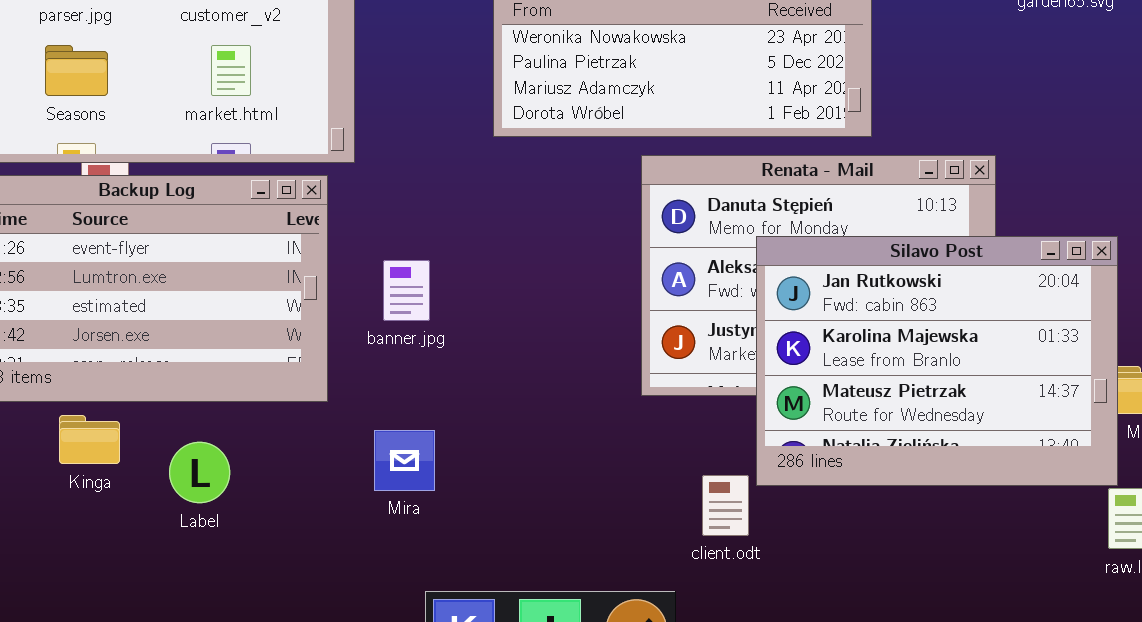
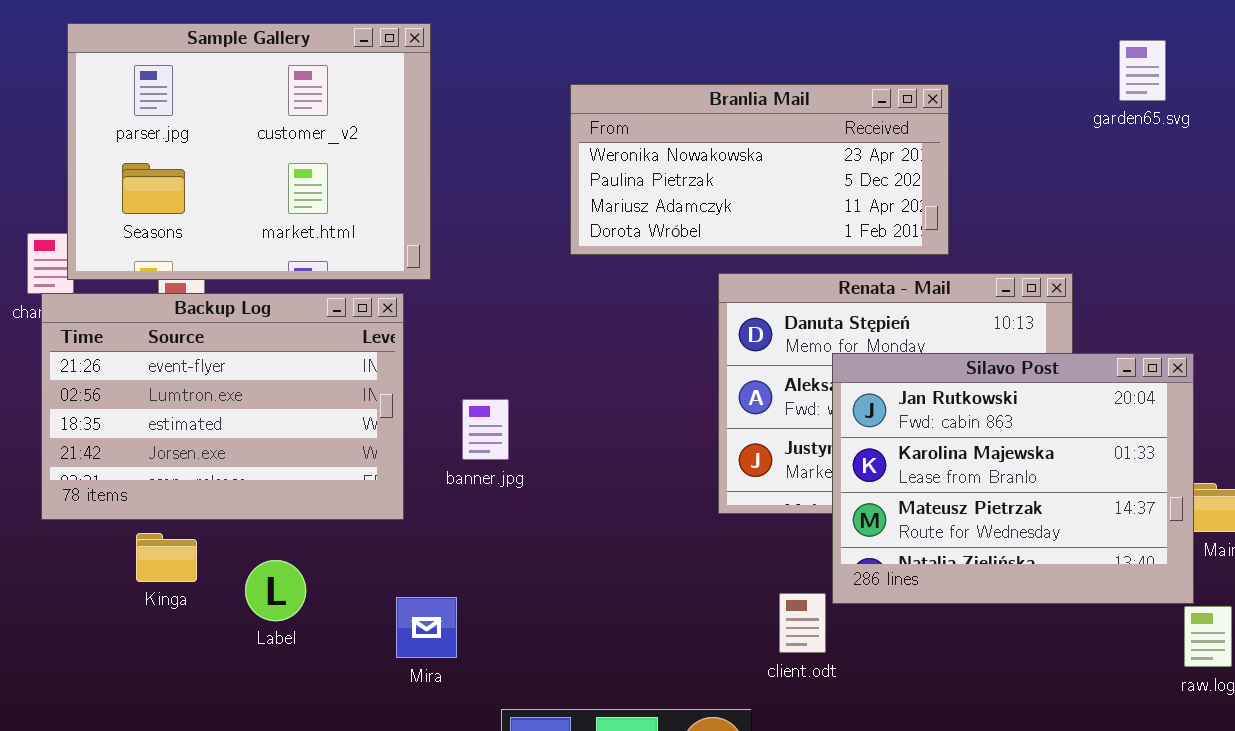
banner.jpg: [383,260,430,321] -> [462,399,509,460], moved
Mira: [374,430,435,491] -> [396,597,457,658], moved

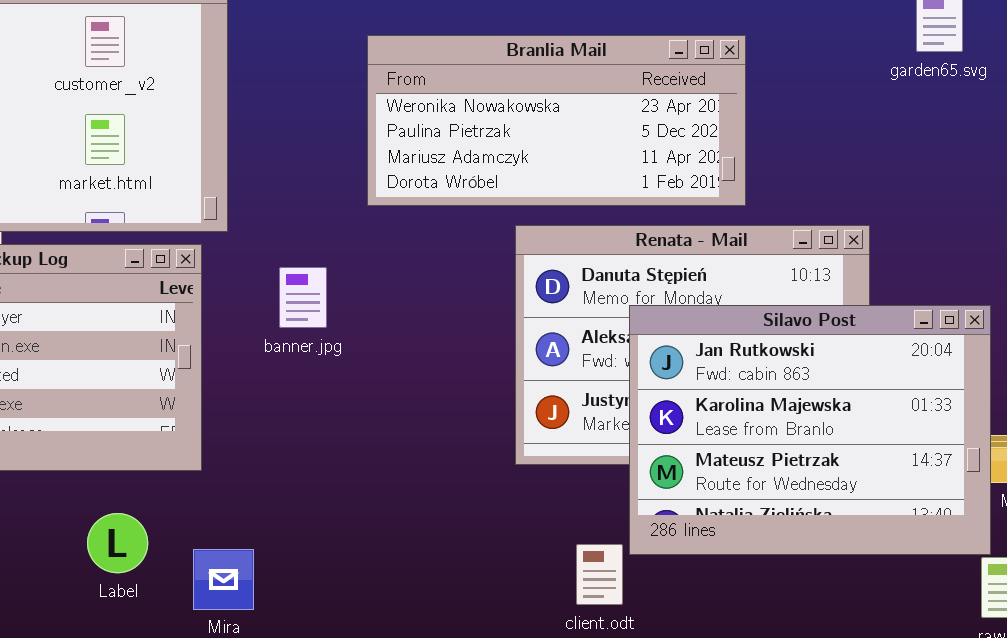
banner.jpg: [462,399,509,460] -> [279,267,327,328], moved
Label: [245,560,306,621] -> [87,513,148,573], moved

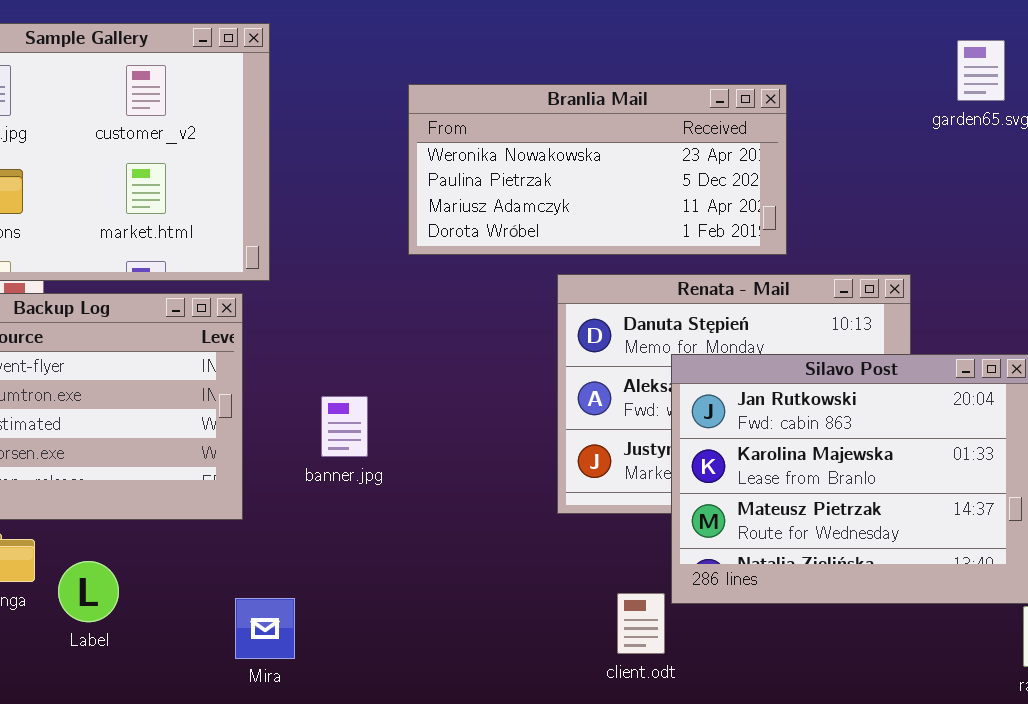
banner.jpg: [279,267,327,328] -> [321,396,368,457], moved
Label: [87,513,148,573] -> [58,561,119,622], moved

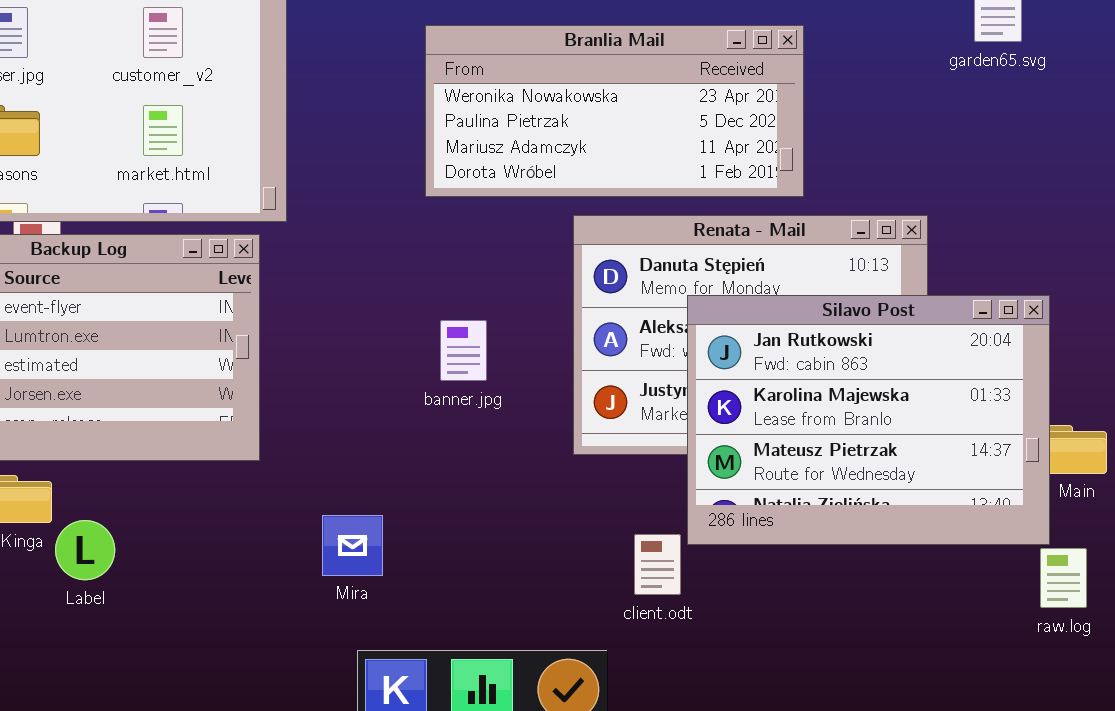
banner.jpg: [321,396,368,457] -> [440,320,487,381], moved
Label: [58,561,119,622] -> [55,520,115,580], moved
Mira: [235,598,295,659] -> [322,515,383,576], moved

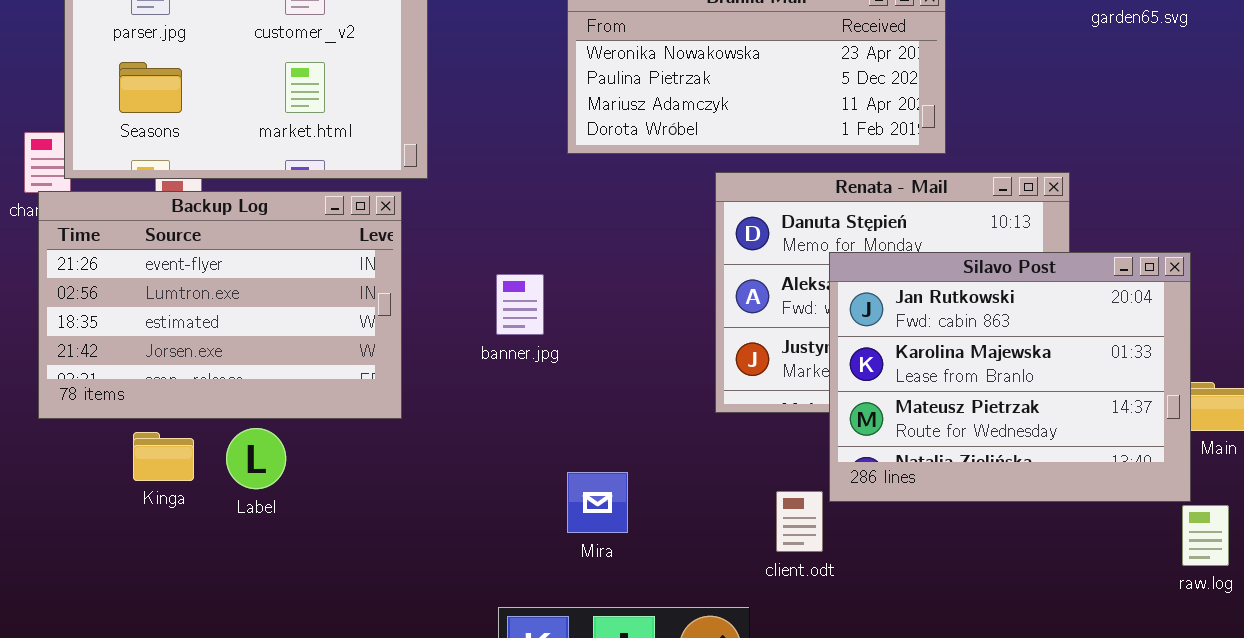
banner.jpg: [440,320,487,381] -> [496,274,544,335], moved
Mira: [322,515,383,576] -> [567,472,628,533], moved
Label: [55,520,115,580] -> [226,428,286,489], moved

